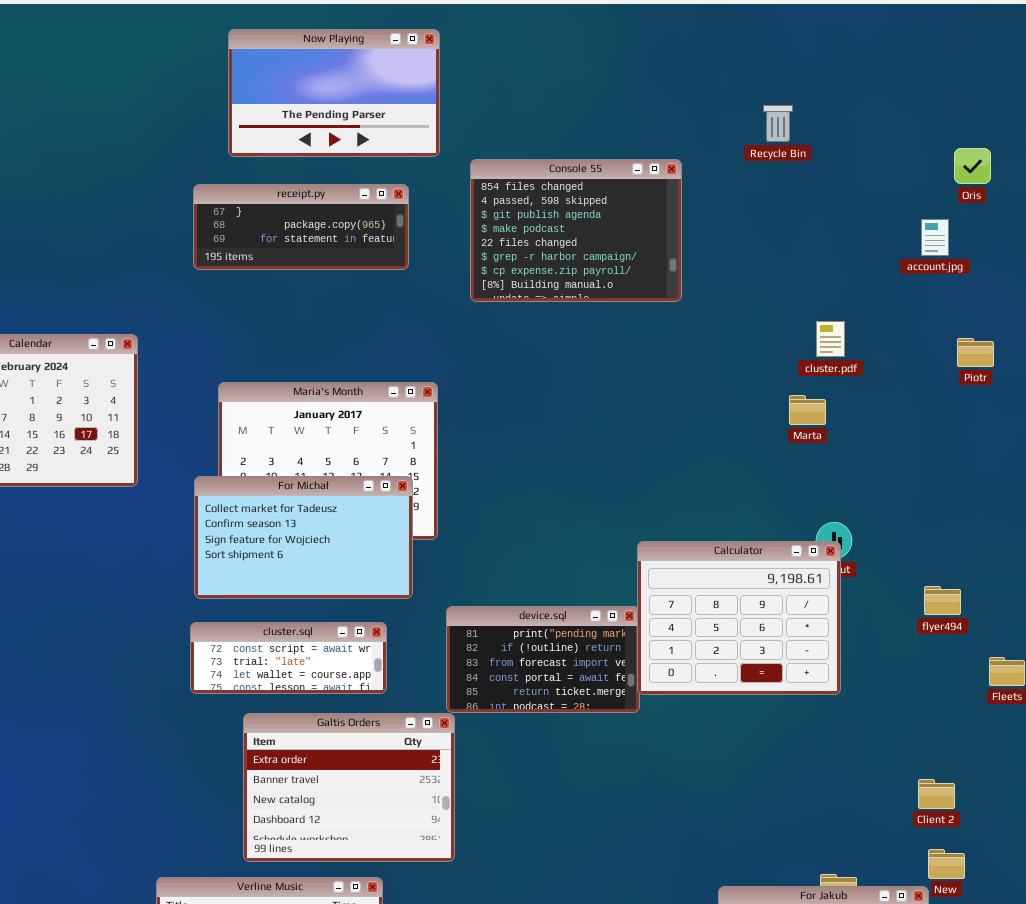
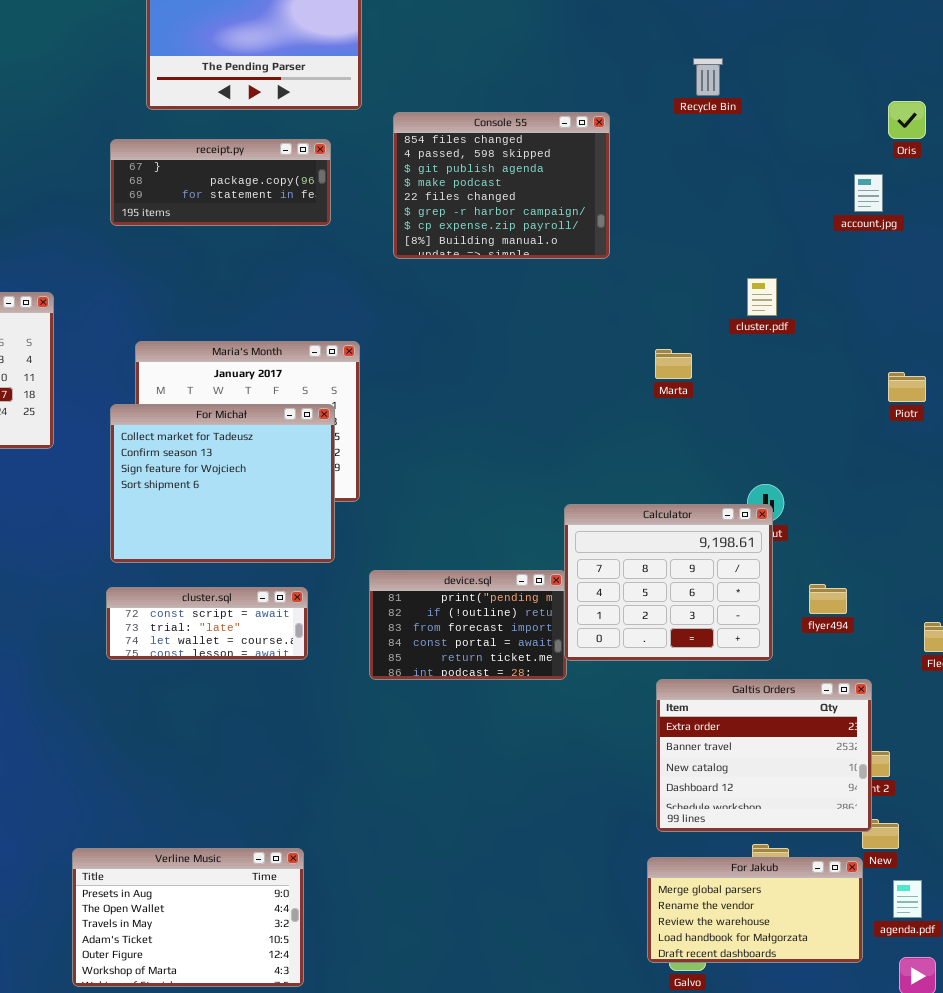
Piotr: [957,338,994,367] -> [888,372,926,402], moved
Marta: [789,395,826,425] -> [655,349,692,379], moved
For Michał: [194,476,413,599] -> [110,404,335,563], resized
flyer494: [924,586,961,615] -> [809,584,847,614], moved
Galtis Orders: [243,713,455,862] -> [656,679,872,832], moved

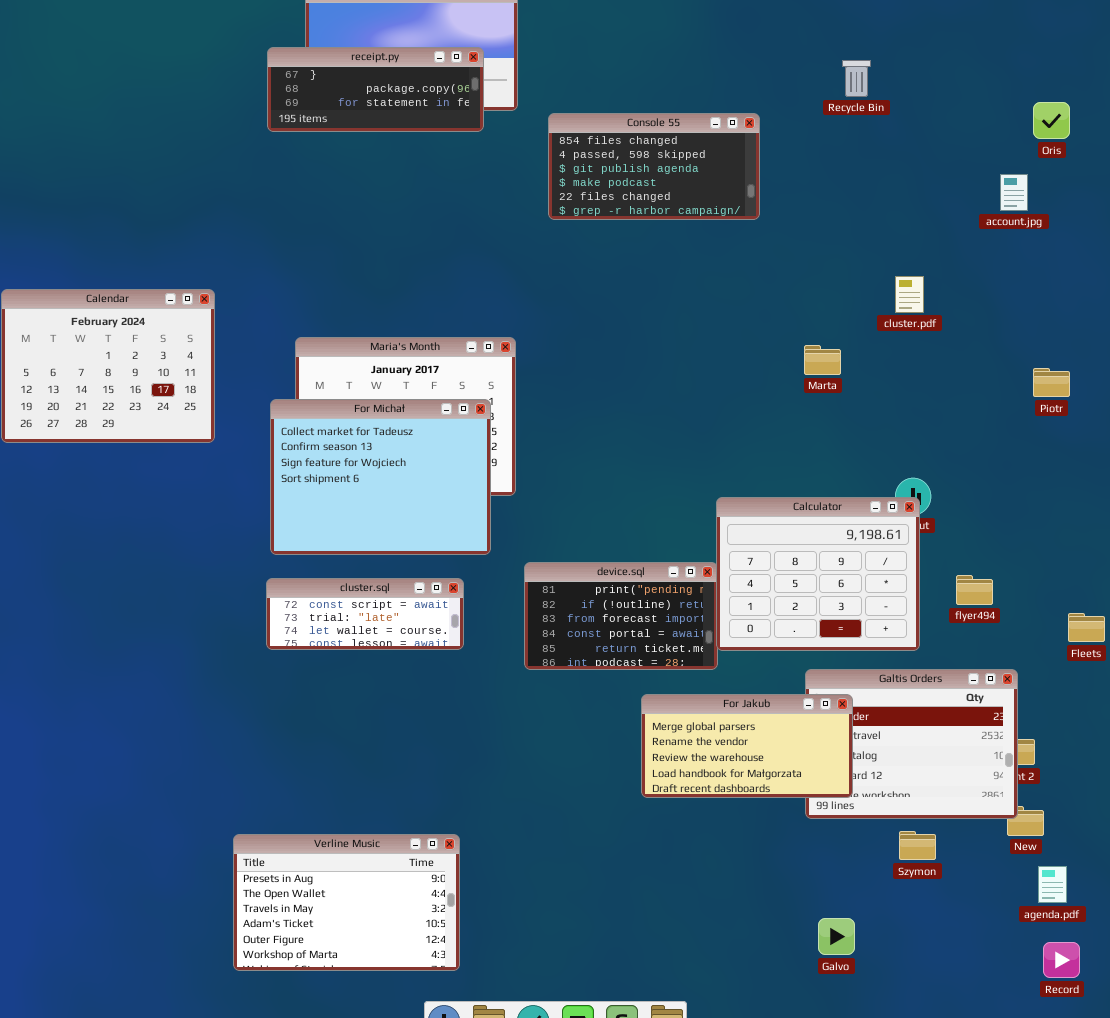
Console 55: [393,112,610,259] -> [548,113,760,220], resized
receipt.py: [110,139,331,226] -> [267,47,484,132], moved
For Jakub: [647,857,863,963] -> [641,694,853,798], moved

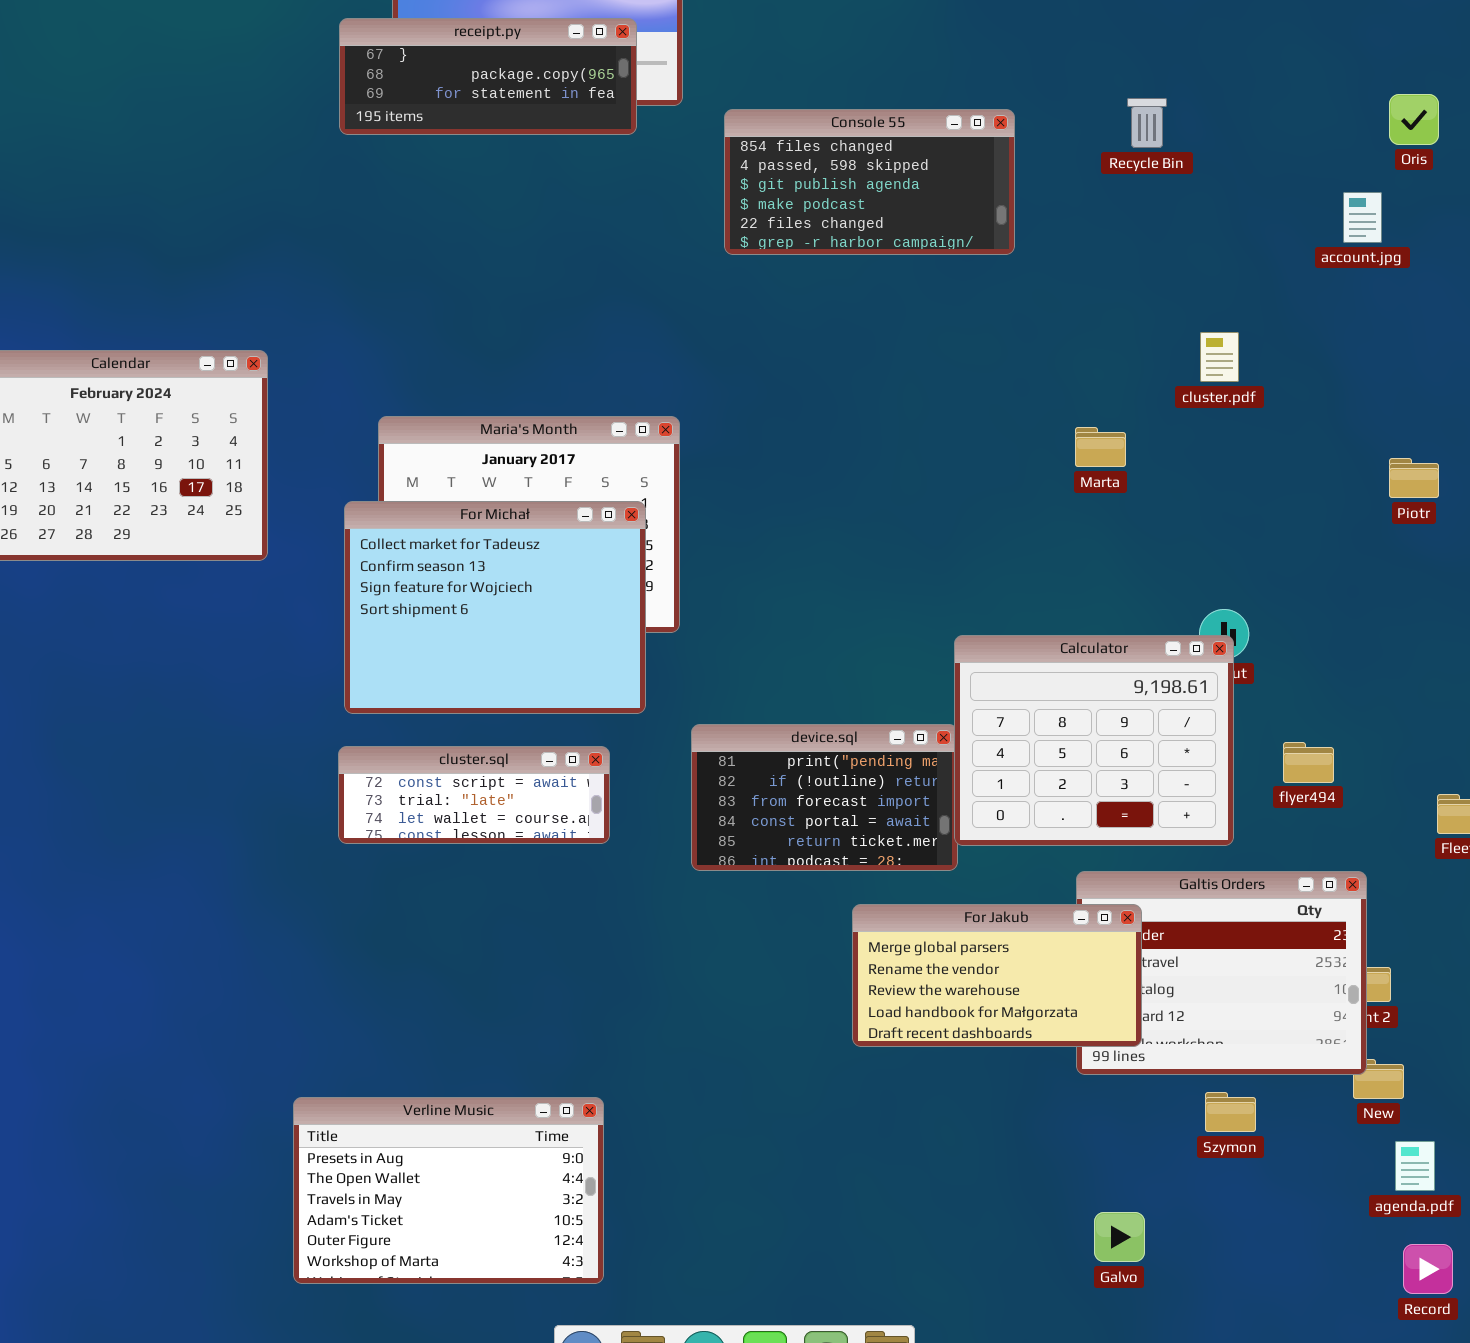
Recycle Bin: [842,60,871,97] -> [1127,98,1167,148], moved

